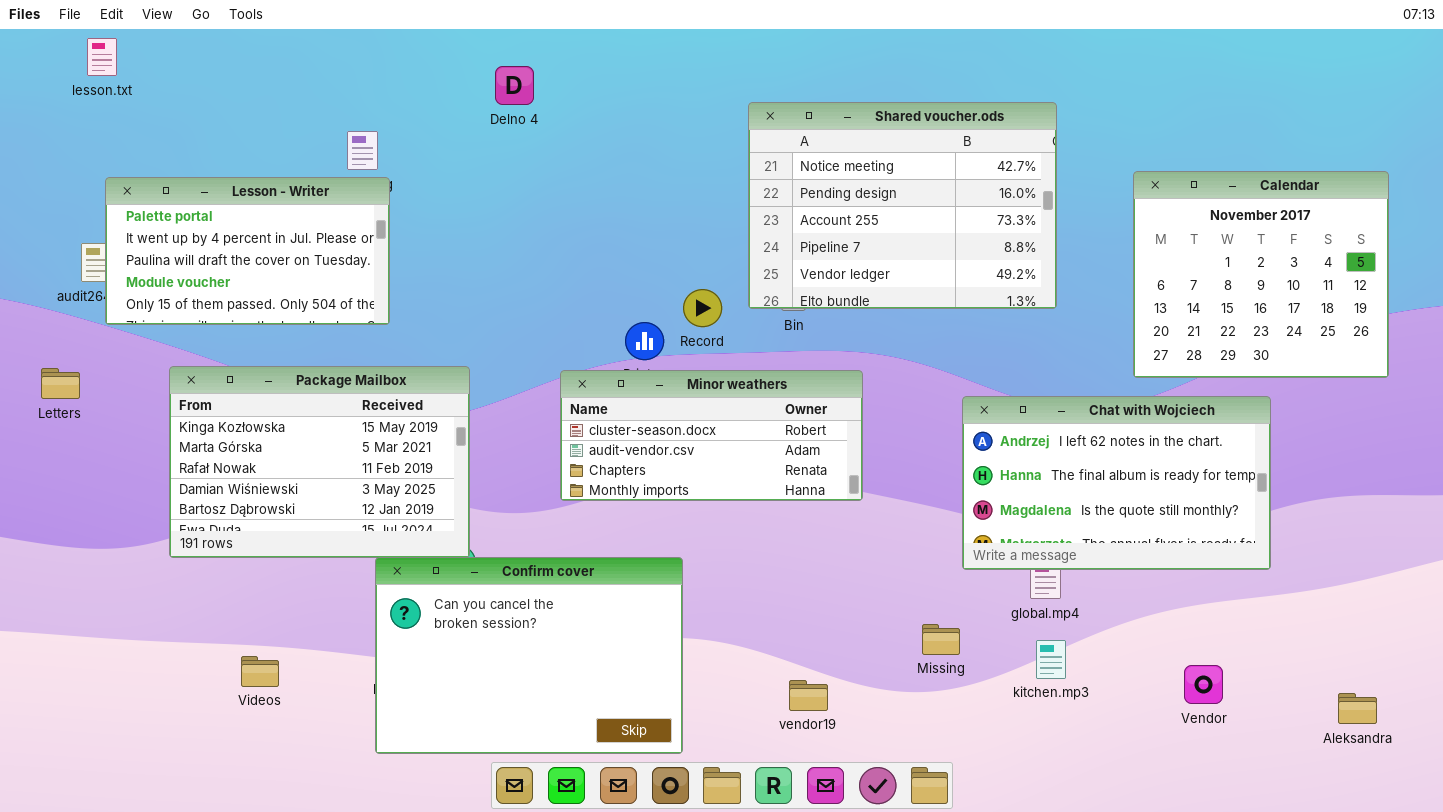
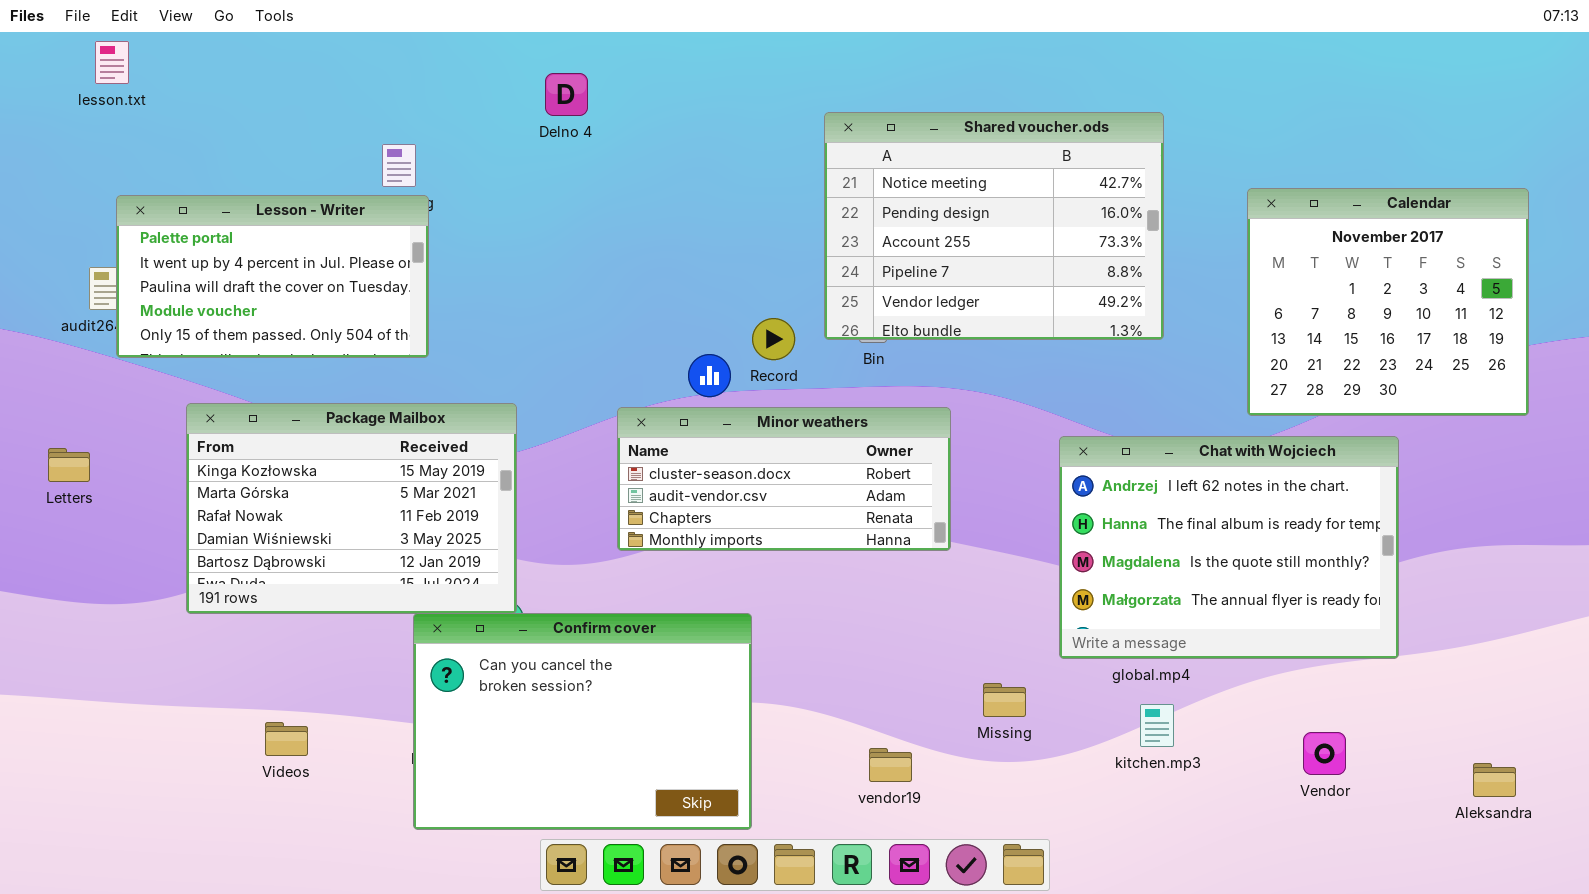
Letters: [41,368,80,399] -> [48,448,90,482], moved
Chat with Wojciech: [962,396,1271,570] -> [1059,436,1399,659], resized
Missing: [922,624,960,655] -> [983,683,1026,717], moved

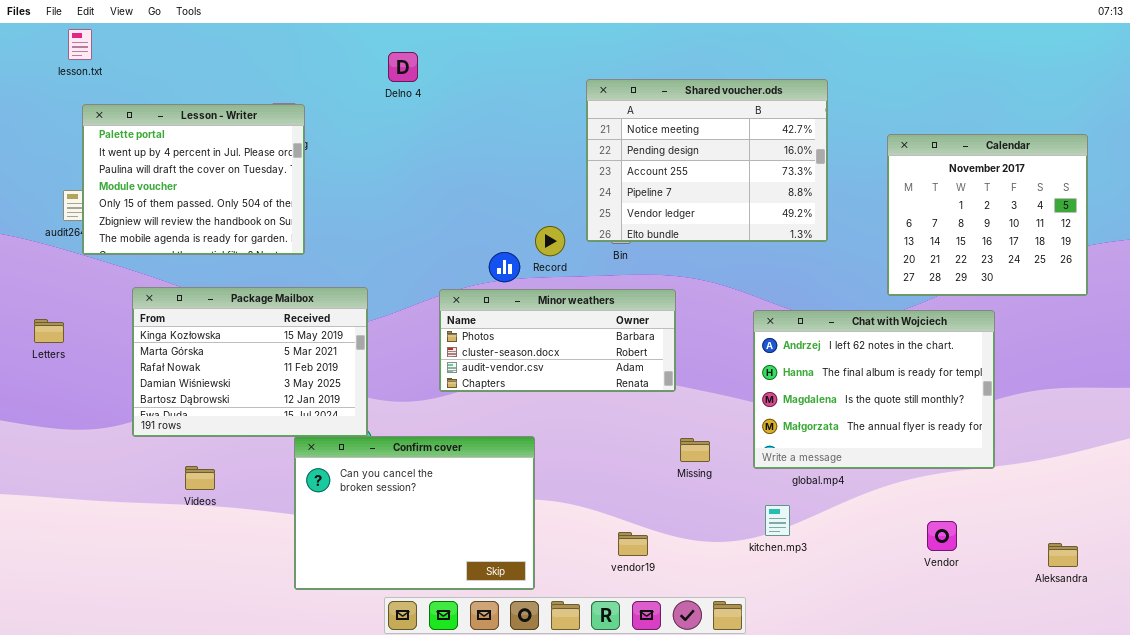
Lesson - Writer: [116,195,429,358] -> [82,104,305,255], resized
Minor weathers: [617,407,951,551] -> [439,289,676,392], scrolled up 1 row
Missing: [983,683,1026,717] -> [680,438,710,462], moved
kitchen.mp3: [1140,704,1174,747] -> [765,505,790,536], moved
Videos: [265,722,308,756] -> [185,466,215,490], moved

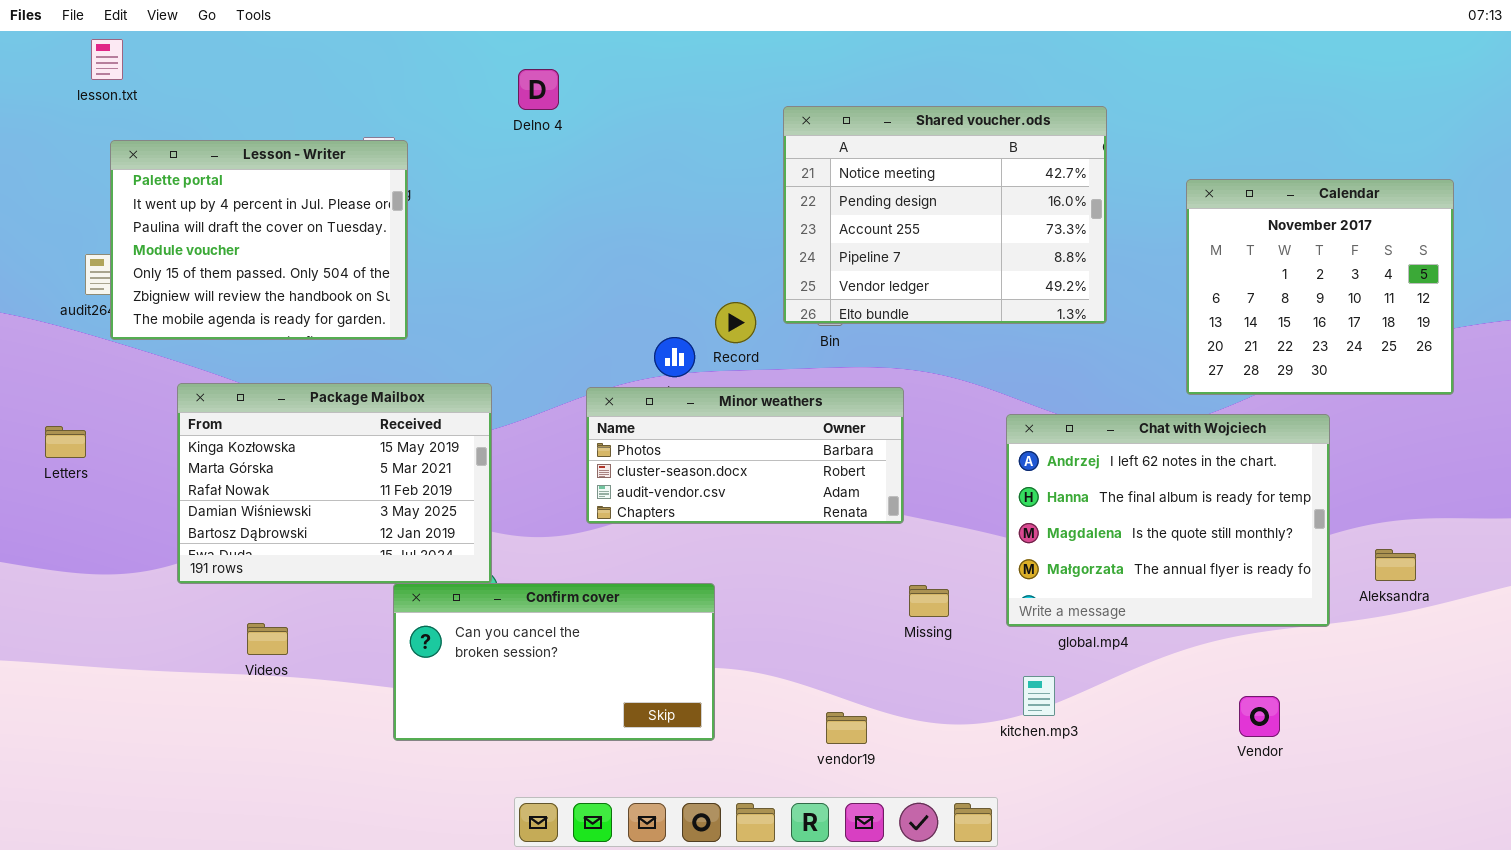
Confirm cover: [294,436,535,590] -> [393,583,715,741], resized
Aleksandra: [1048,543,1078,567] -> [1375,549,1416,581], moved

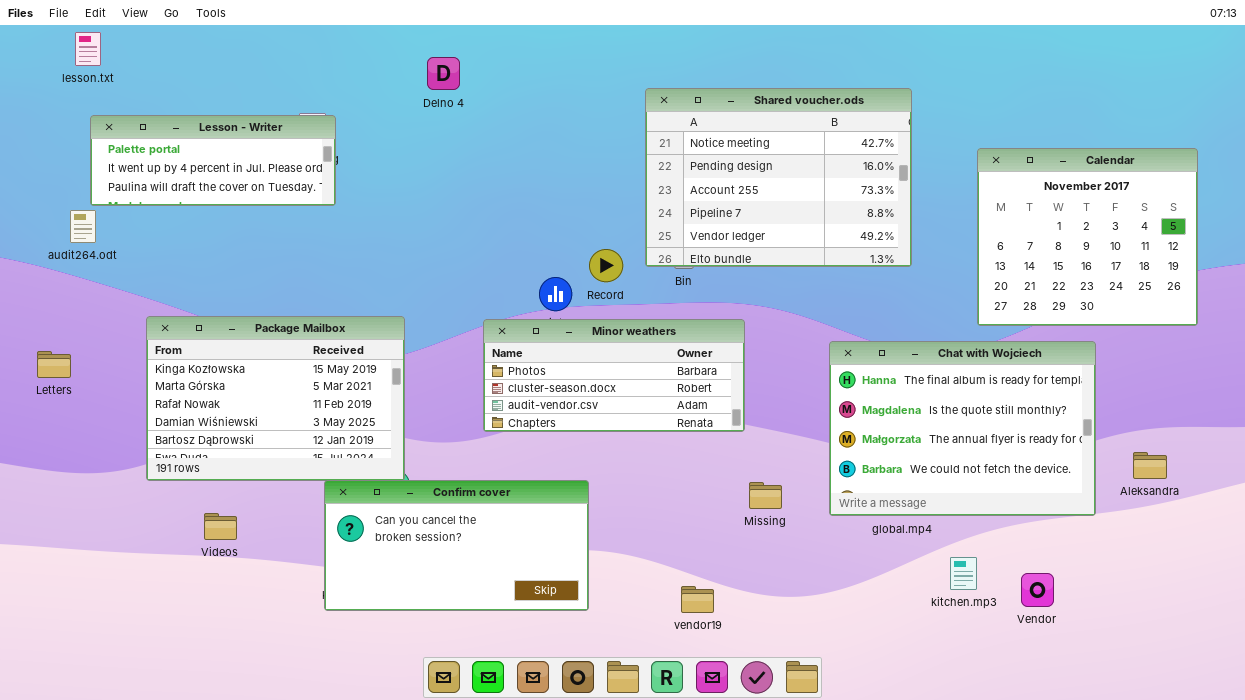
Lesson - Writer: [110,140,408,340] -> [90,115,336,206], resized
Chat with Wojciech: [1006,414,1330,627] -> [829,341,1096,516], scrolled down 1 row
kitchen.mp3: [1023,676,1055,716] -> [950,557,977,590], moved

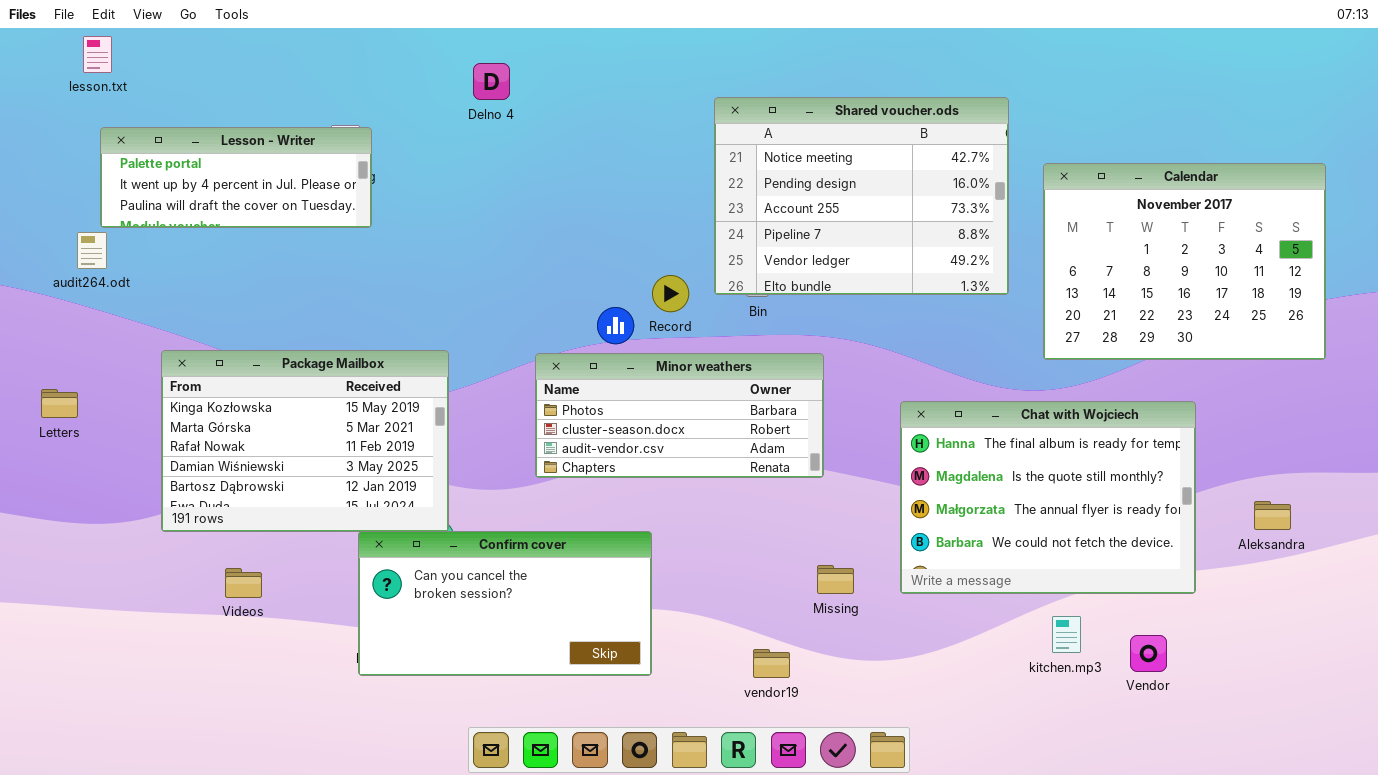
Calendar: [977,148,1198,326] -> [1043,163,1326,360], resized
Chat with Wojciech: [829,341,1096,516] -> [900,401,1196,594], moved
Missing: [749,482,782,509] -> [817,565,854,594], moved

